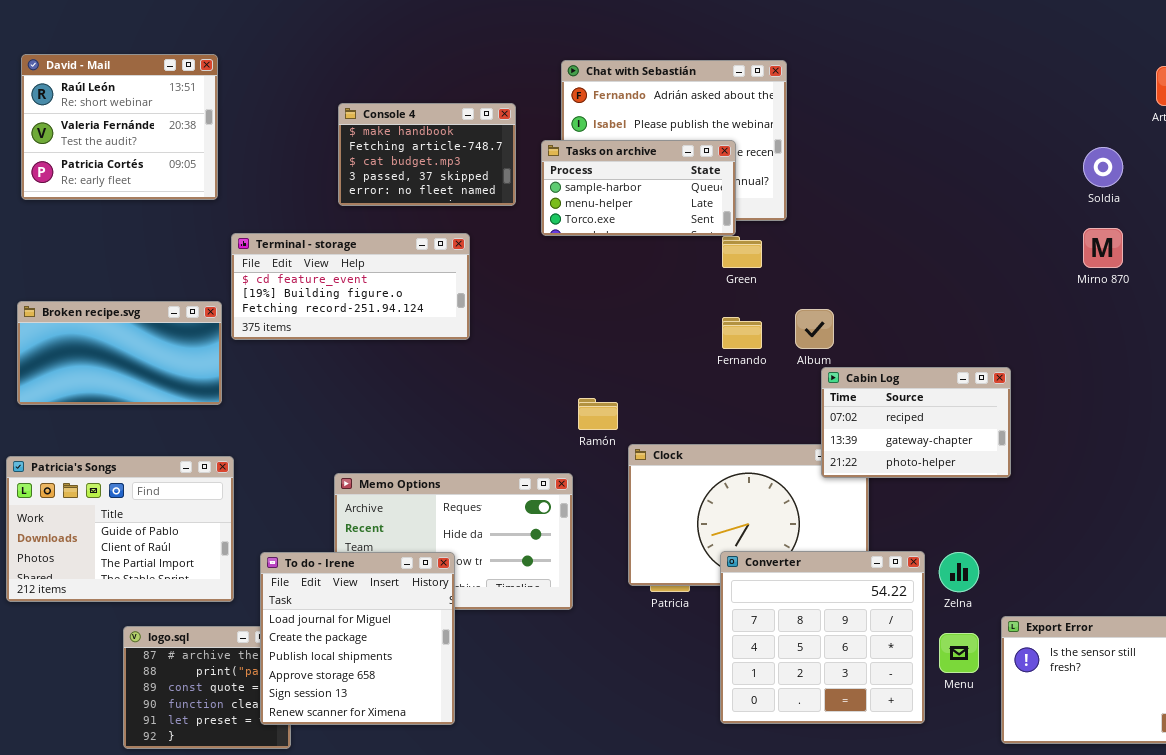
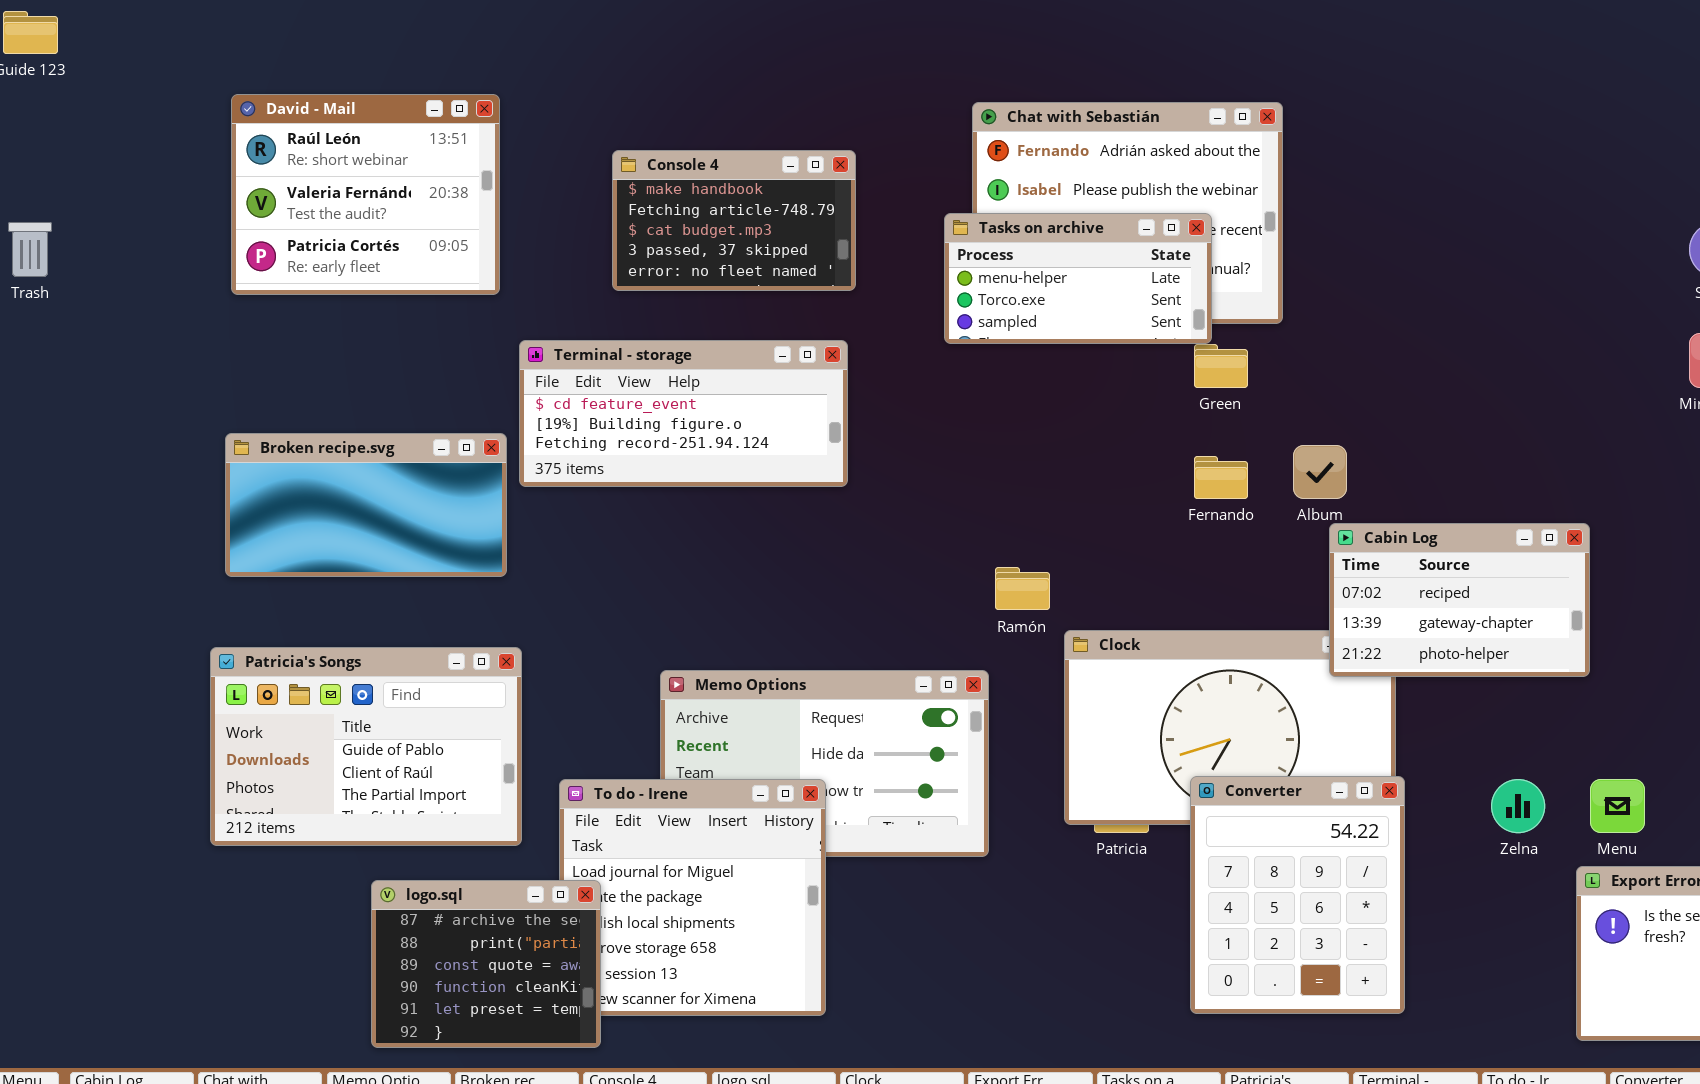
Console 4: [338,103,516,206] -> [612,150,856,291], moved
Tasks on archive: [541,140,736,236] -> [944,213,1212,344], scrolled down 1 row
Converter: [720,551,925,724] -> [1190,776,1405,1014], resized
logo.sql: [123,626,291,749] -> [371,880,601,1048], raised
Menu: [939,633,979,673] -> [1590,779,1645,833], moved

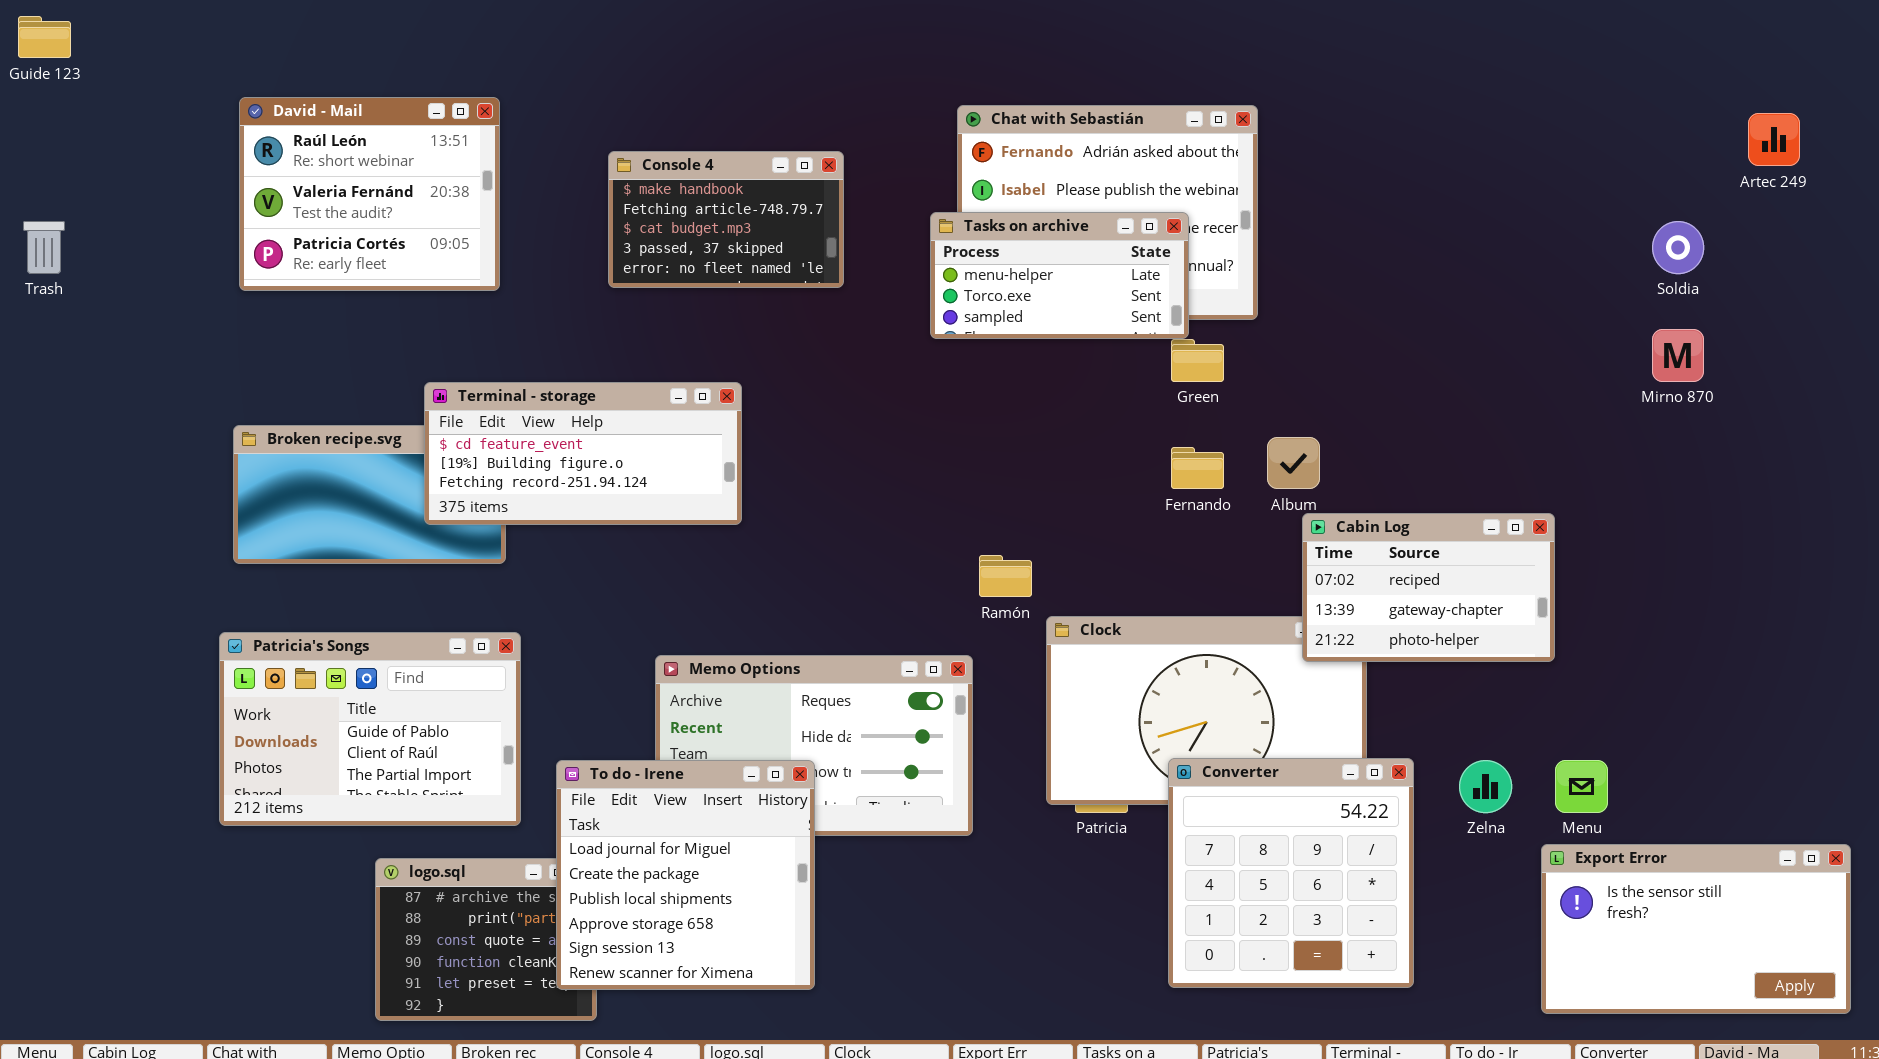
Terminal - storage: [519,340,848,487] -> [424,382,742,525], moved
Converter: [1190,776,1405,1014] -> [1168,758,1414,988], resized
To do - Irene: [559,779,826,1016] -> [556,760,815,990], raised

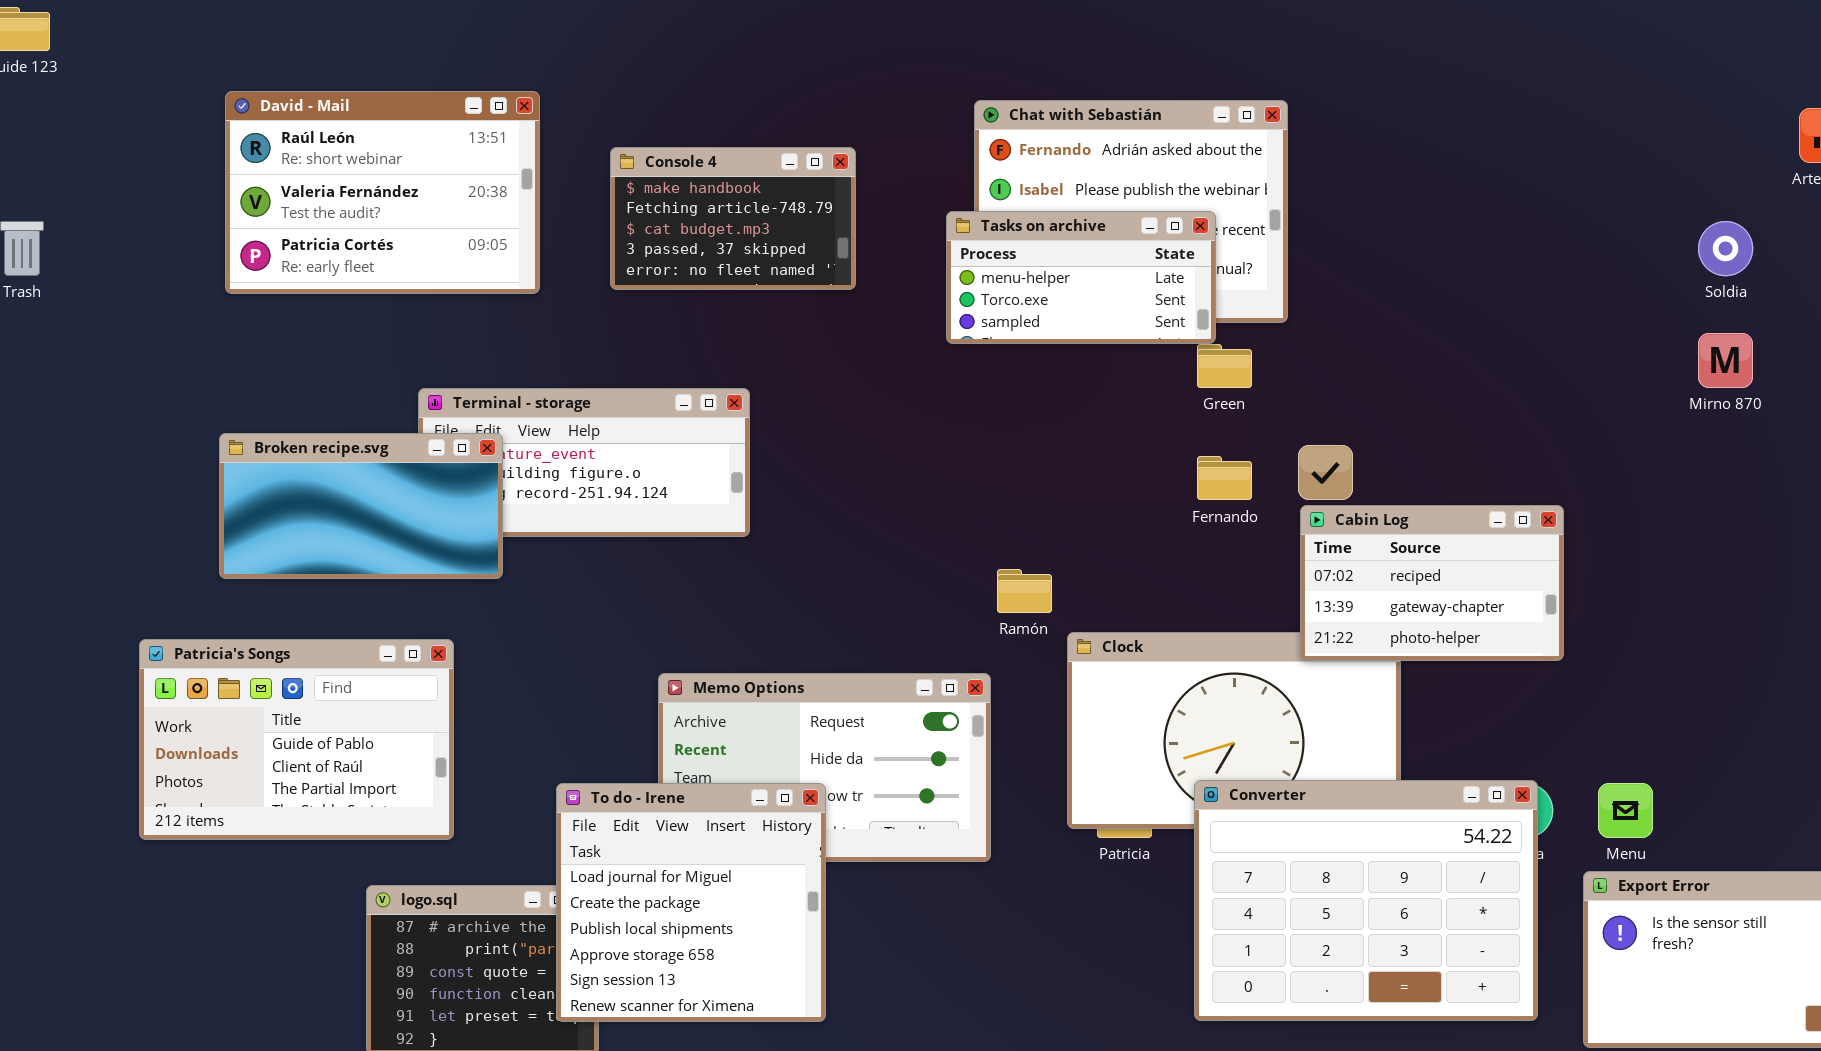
David - Mail: [239,97,500,291] -> [225,91,540,294], resized
Broken recipe.svg: [233,425,506,564] -> [219,433,503,579], raised
Cabin Log: [1302,513,1555,662] -> [1300,505,1564,661], moved
Patricia's Songs: [219,632,521,826] -> [139,639,454,840], moved
Converter: [1168,758,1414,988] -> [1194,780,1538,1021], resized

